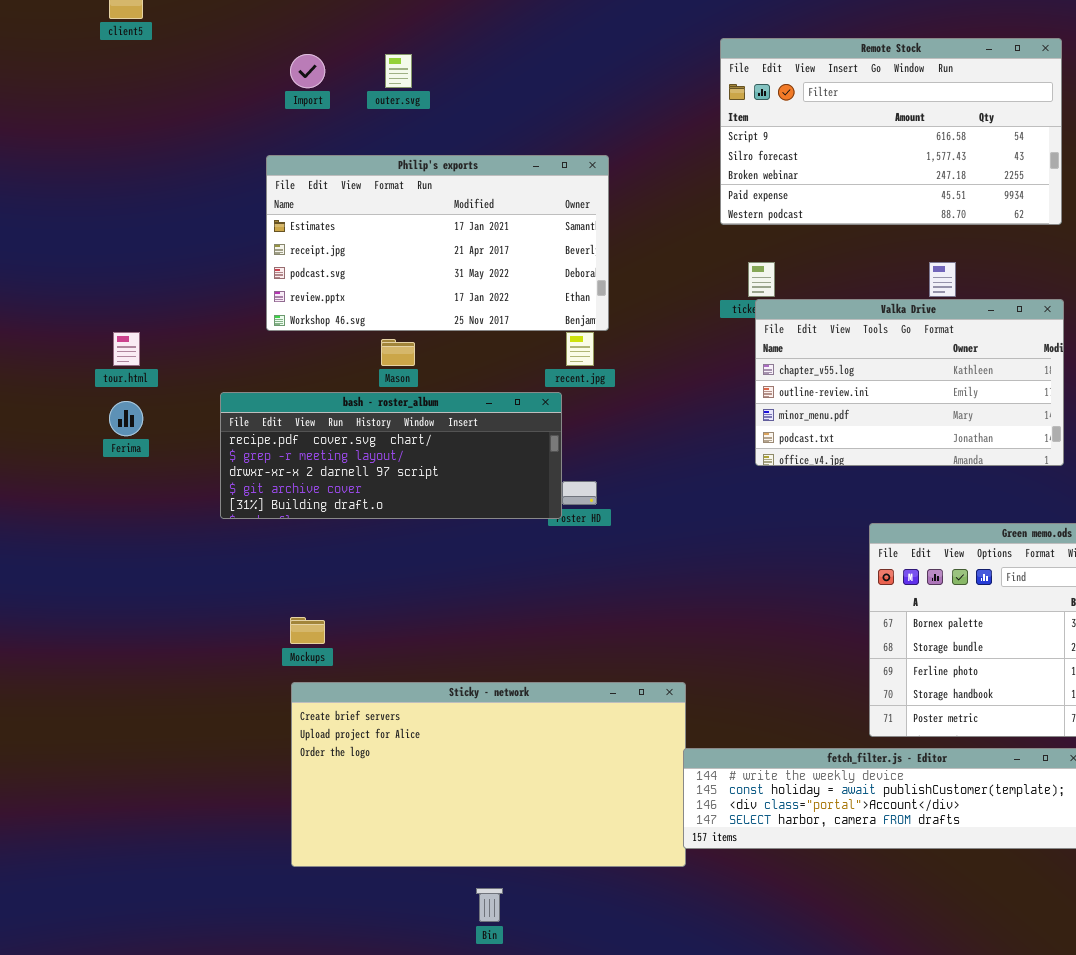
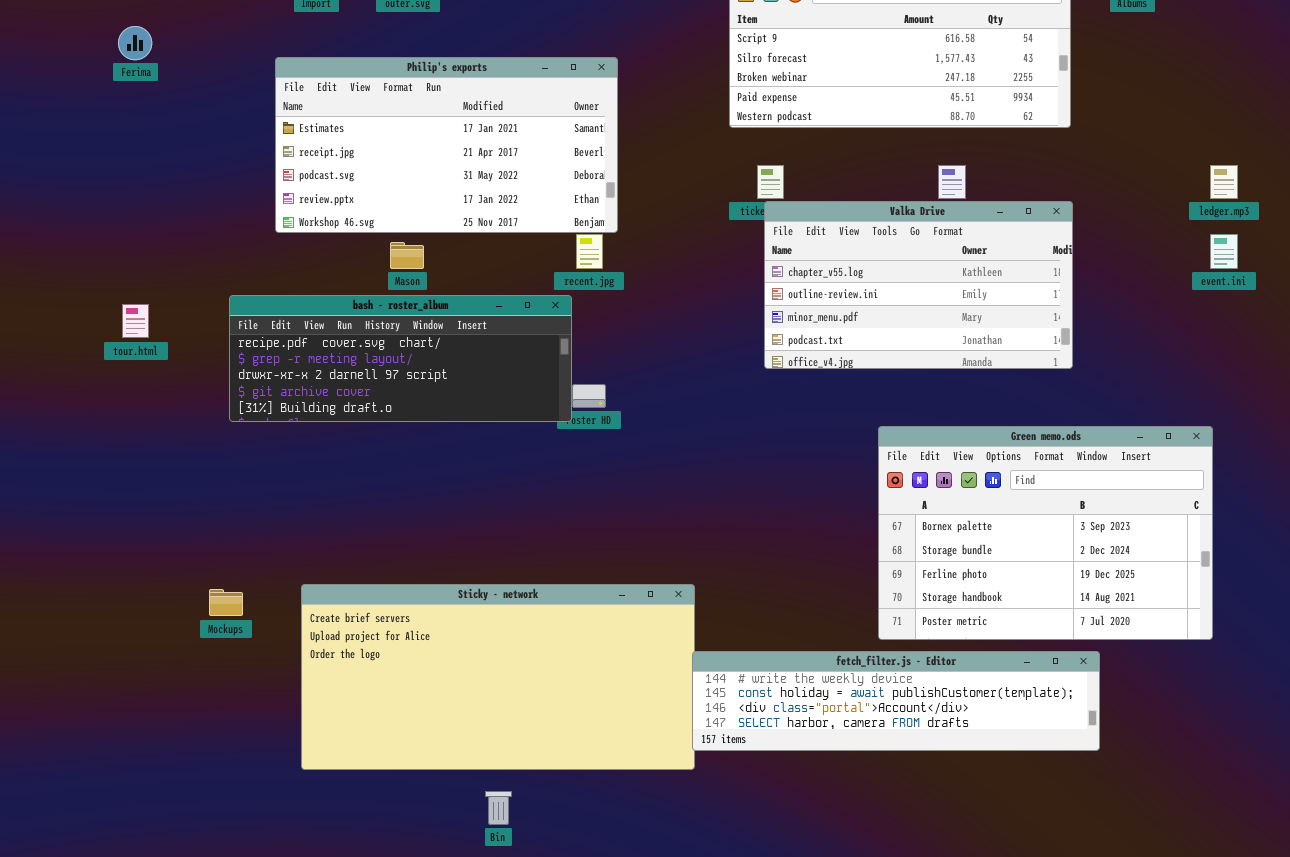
tour.html: [113,332,140,366] -> [122,304,149,338], moved
Ferima: [109,401,143,436] -> [118,26,152,60], moved
Mockups: [290,617,325,644] -> [209,589,243,616], moved

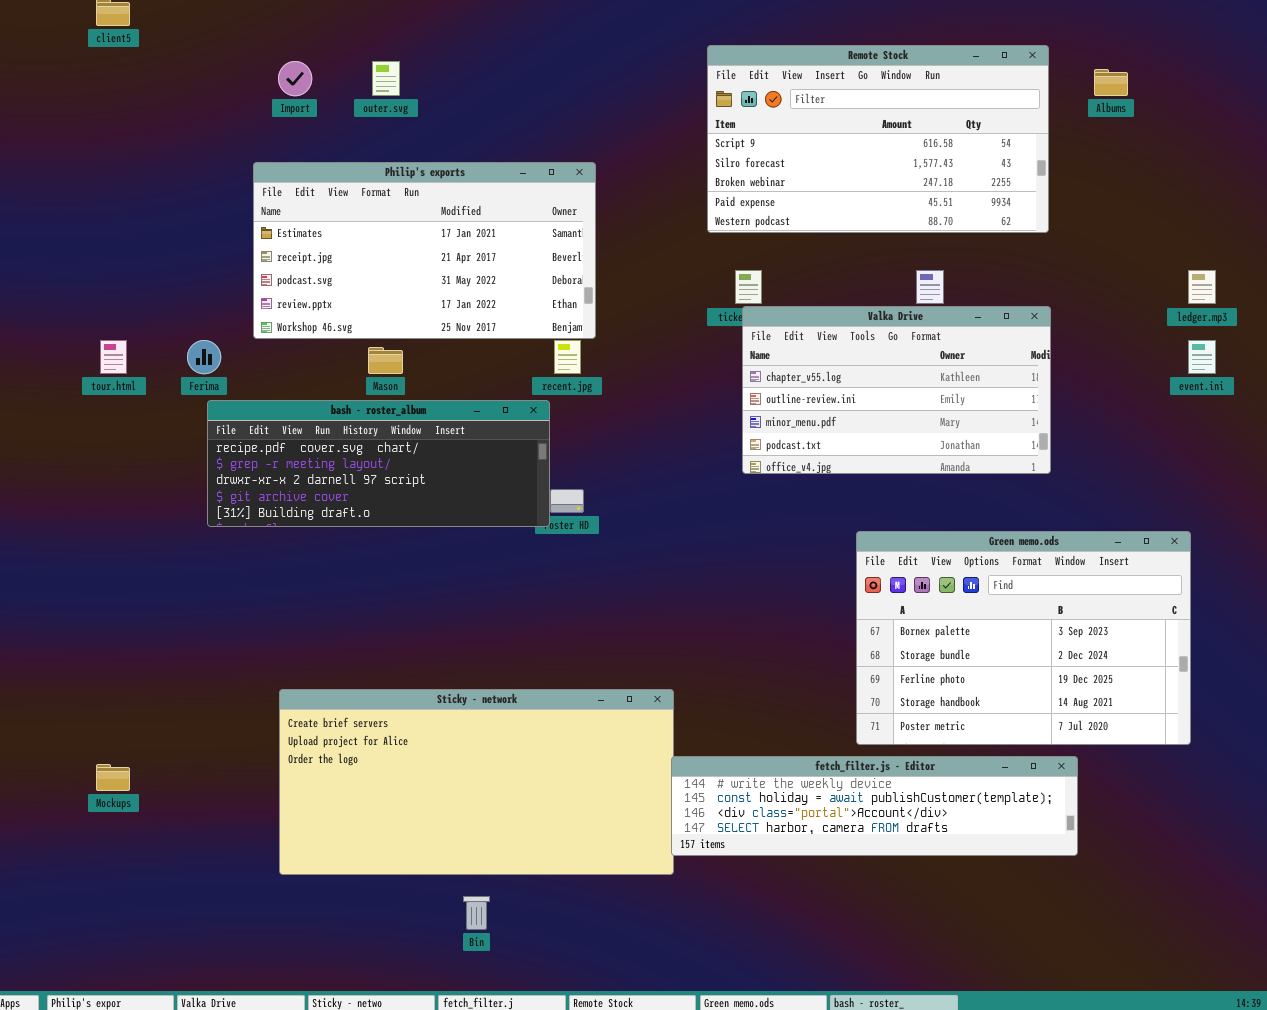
Ferima: [118,26,152,60] -> [187,340,221,374], moved
tour.html: [122,304,149,338] -> [100,340,127,374], moved
Mockups: [209,589,243,616] -> [96,764,130,791], moved

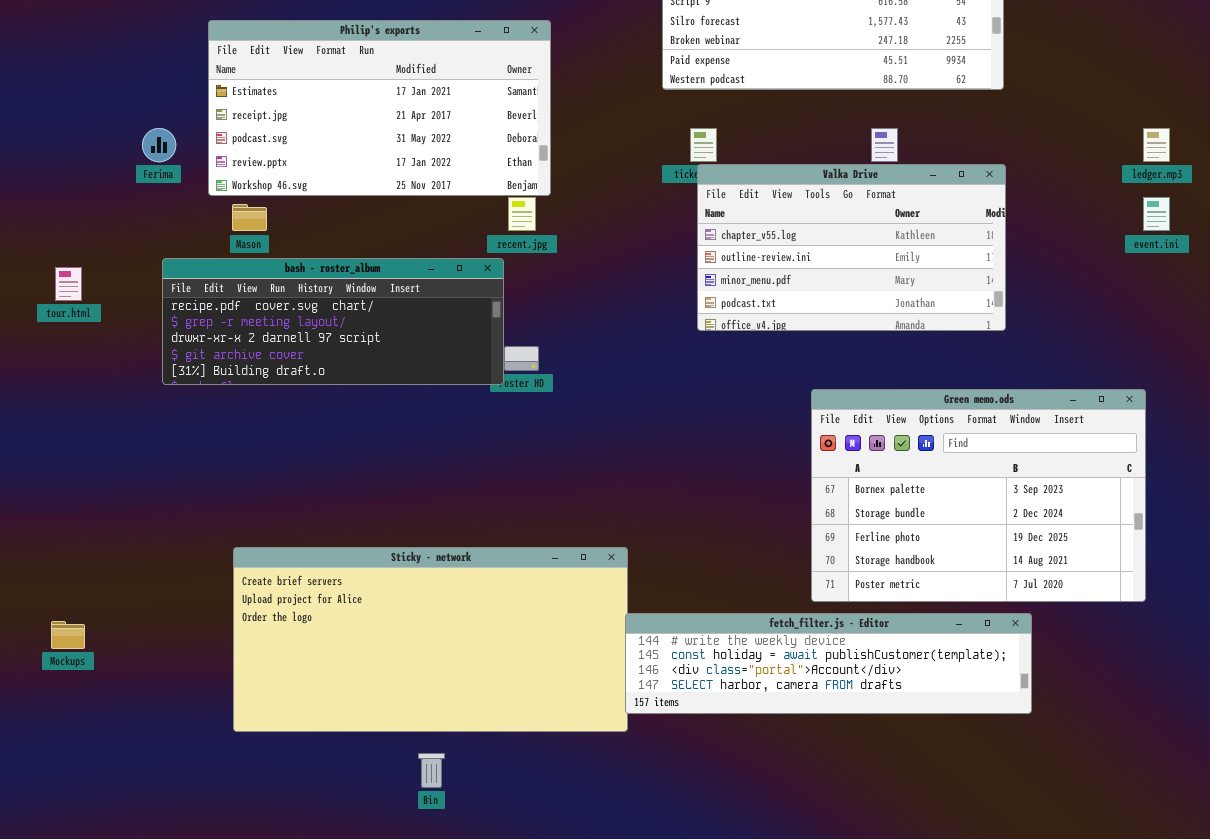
tour.html: [100,340,127,374] -> [55,267,82,301], moved
Ferima: [187,340,221,374] -> [142,128,176,162], moved
Mason: [368,347,403,374] -> [232,204,267,231], moved

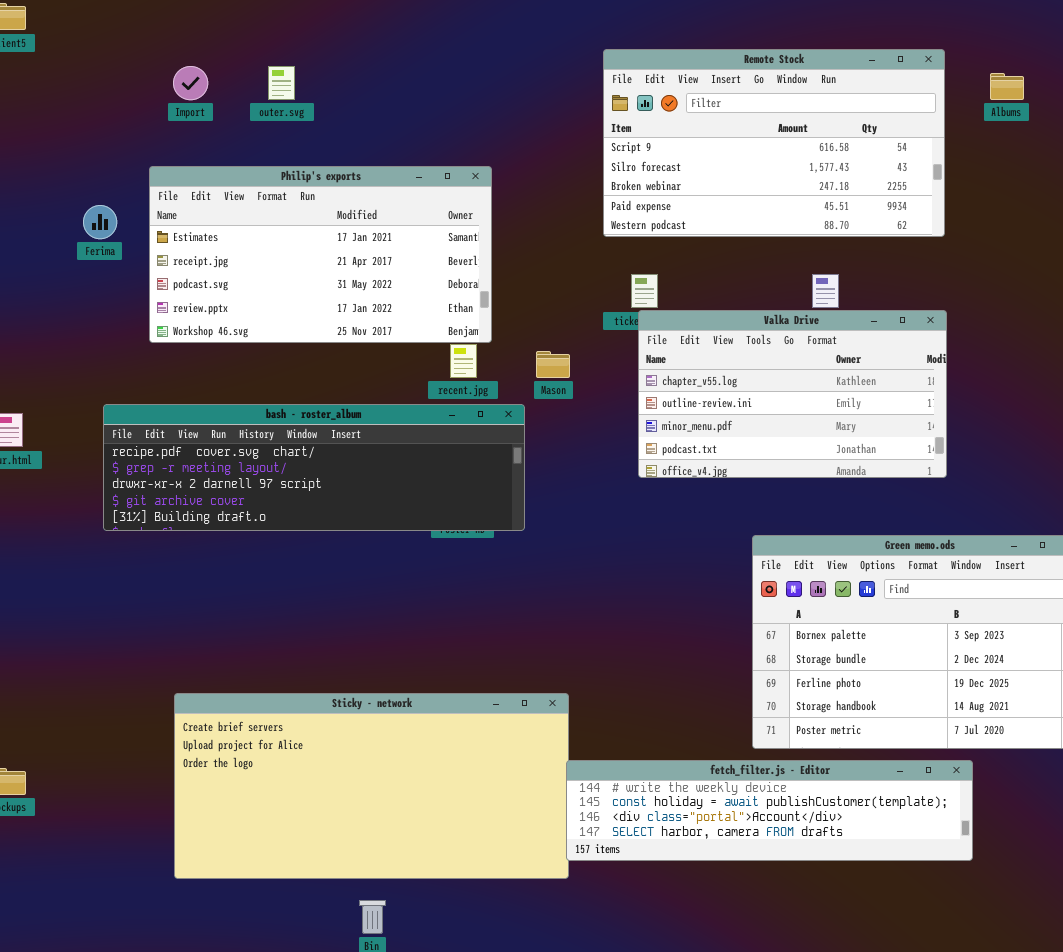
Ferima: [142,128,176,162] -> [83,205,117,239], moved
Mason: [232,204,267,231] -> [536,351,570,378], moved
bash - roster_album: [162,258,504,385] -> [103,404,525,531], resized

